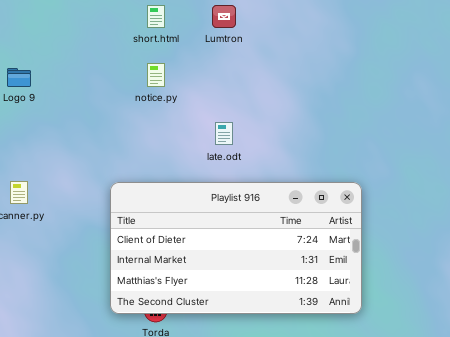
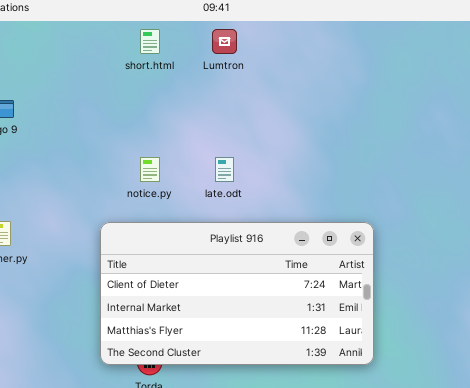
notice.py: [147,63,165,87] -> [140,157,160,182], moved

